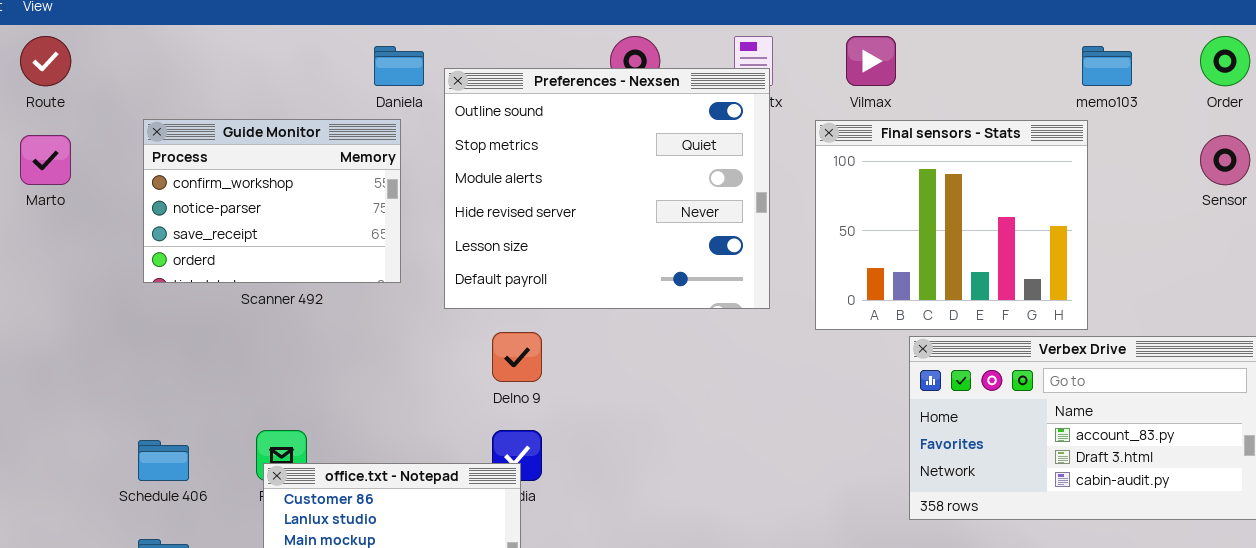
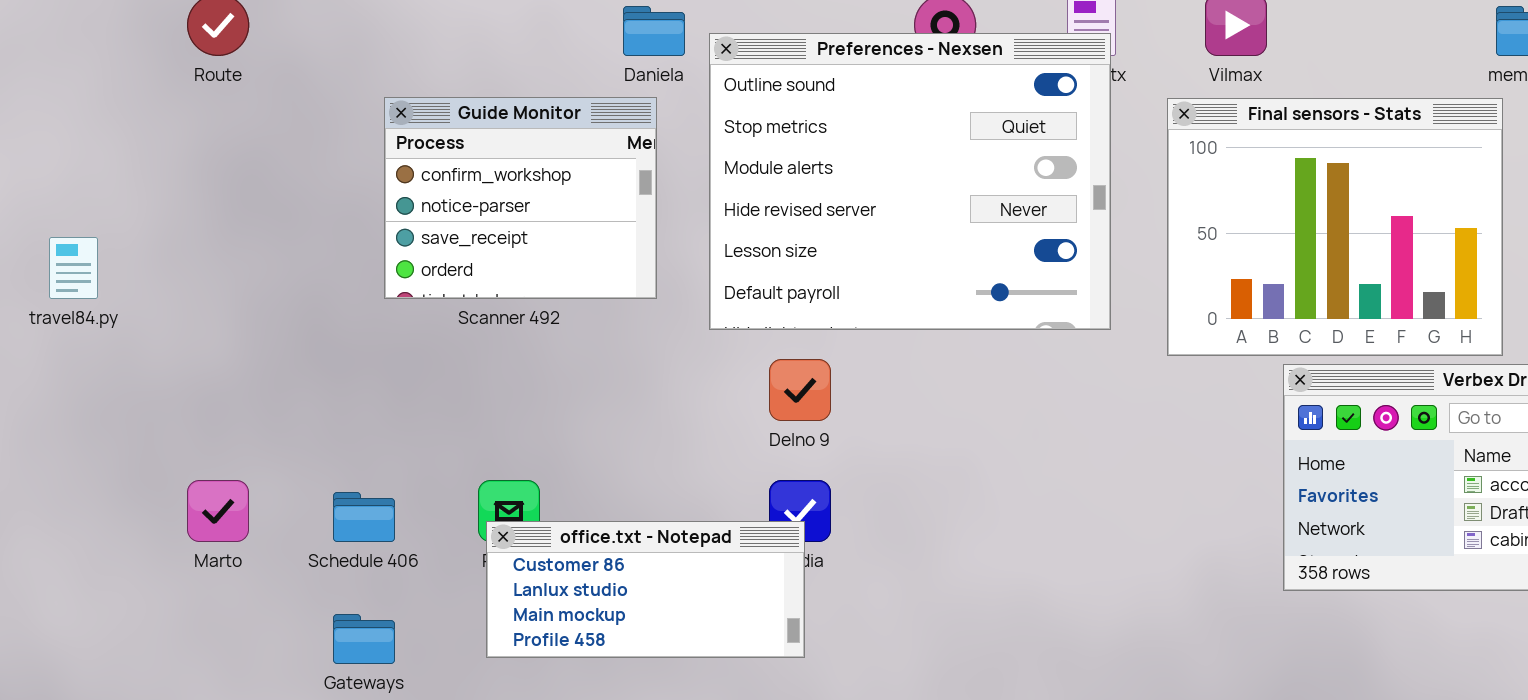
Guide Monitor: [143,119,401,283] -> [384,97,657,299], resized
Marto: [20,135,71,185] -> [187,480,249,542], moved

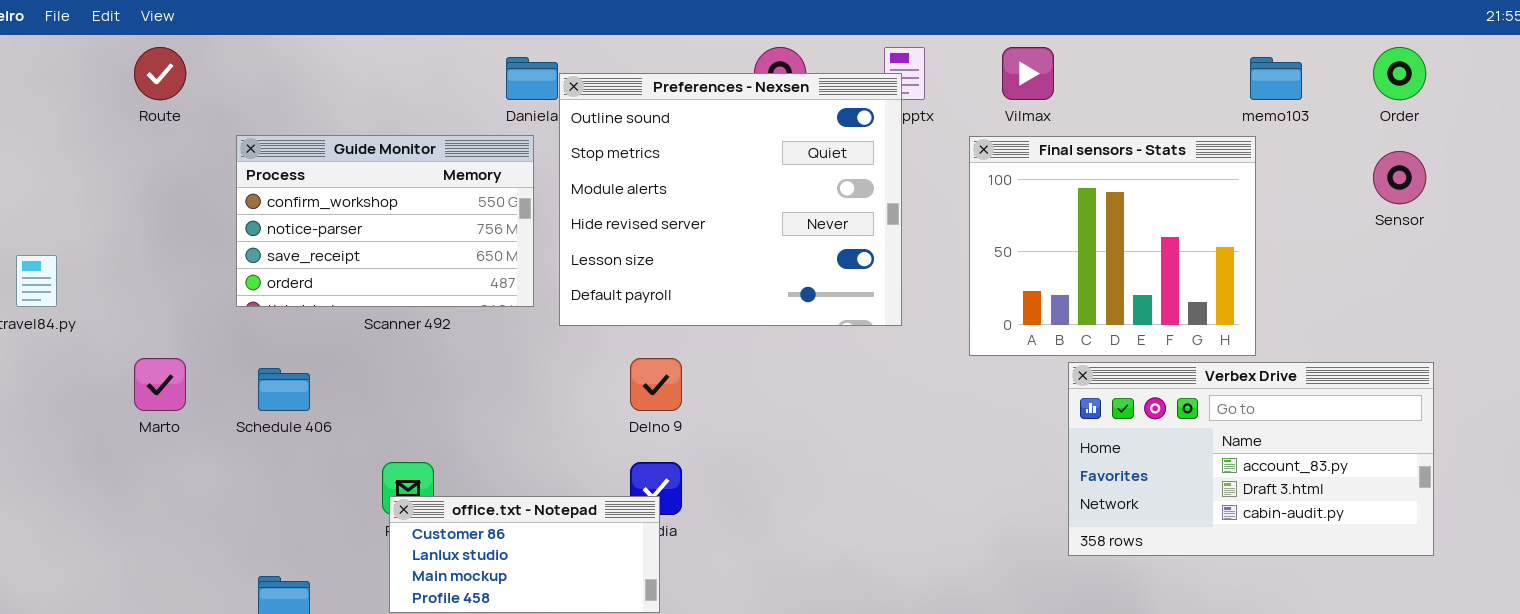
Preferences - Nexsen: [709,33,1111,330] -> [559,73,902,326], moved
Guide Monitor: [384,97,657,299] -> [236,135,534,307], resized
Marto: [187,480,249,542] -> [134,358,186,411], moved
Schedule 406: [333,492,395,542] -> [258,368,310,411], moved

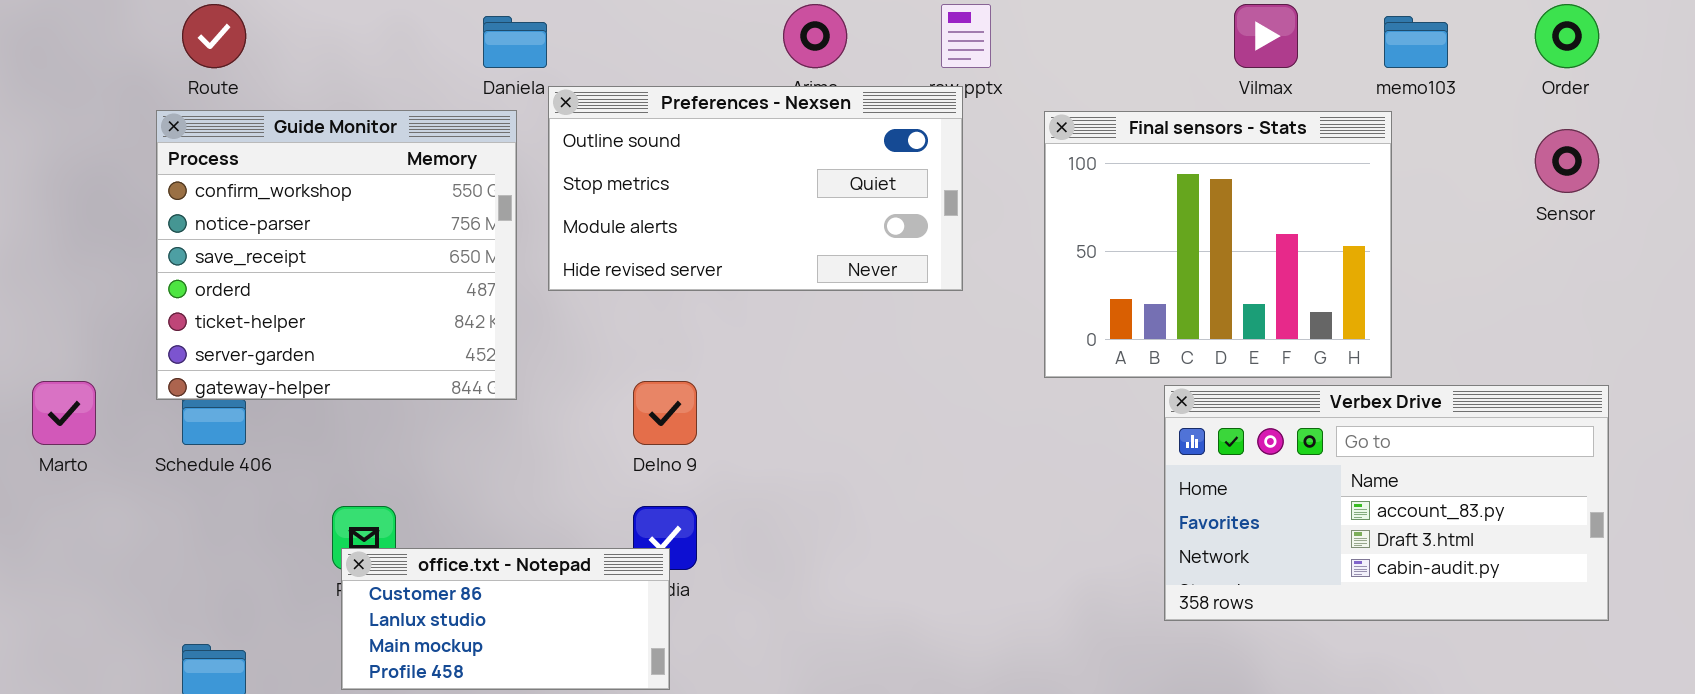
Route: [134,47,186,100] -> [182,4,246,68], moved
Vilmax: [1002,47,1054,100] -> [1234,4,1298,68], moved
Preferences - Nexsen: [559,73,902,326] -> [548,86,963,291], moved, resized
Guide Monitor: [236,135,534,307] -> [156,110,517,400], resized

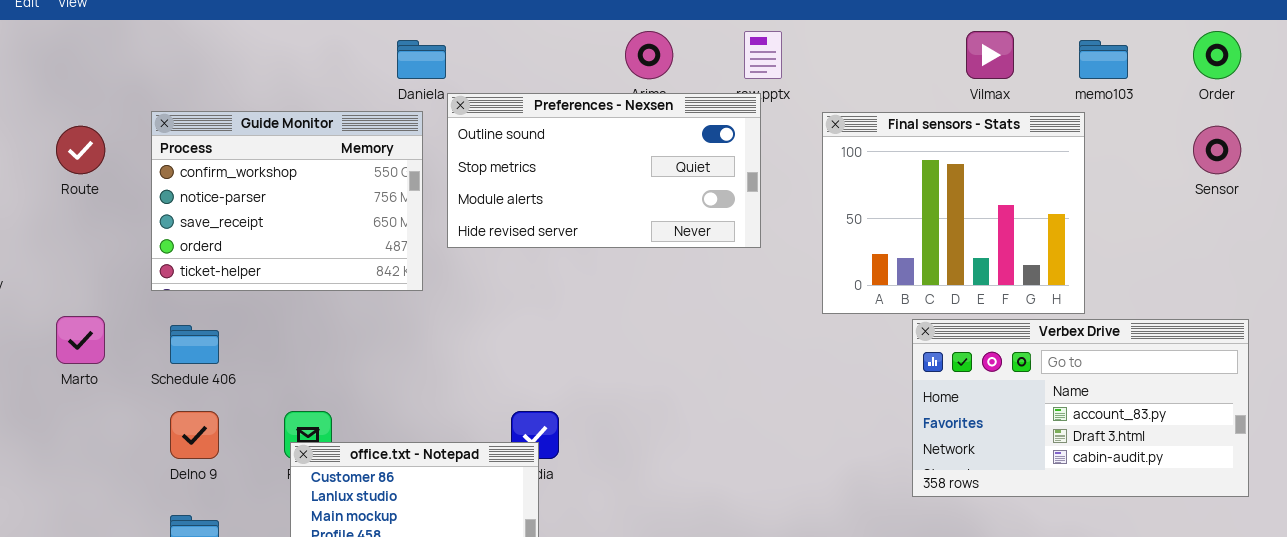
Route: [182,4,246,68] -> [56,126,105,174], moved
Guide Monitor: [156,110,517,400] -> [151,111,423,291], resized
Delno 9: [633,381,697,445] -> [170,411,219,459], moved

